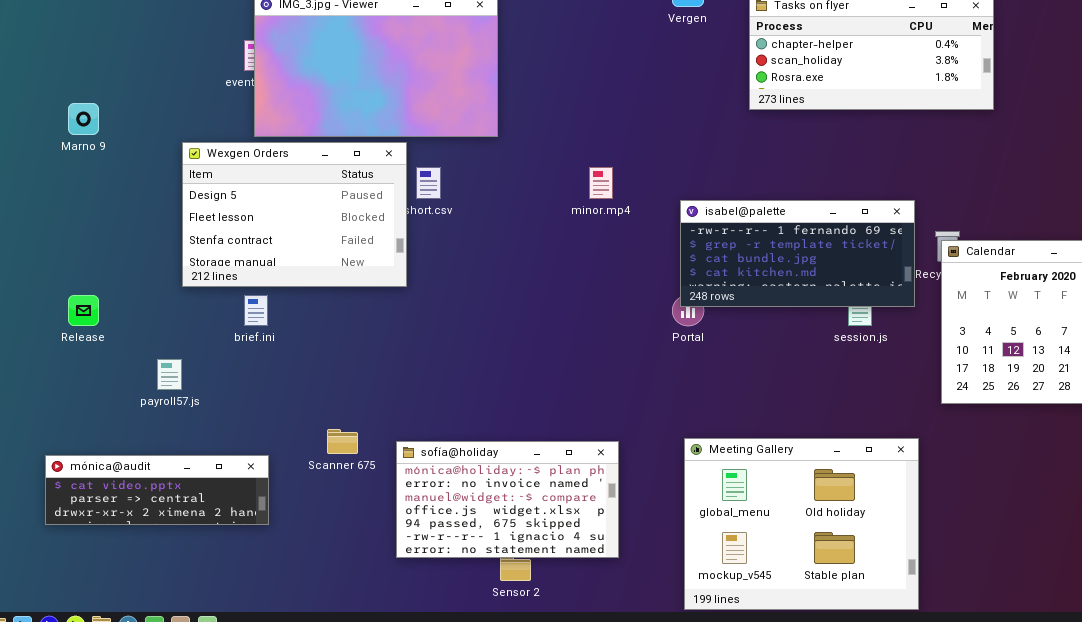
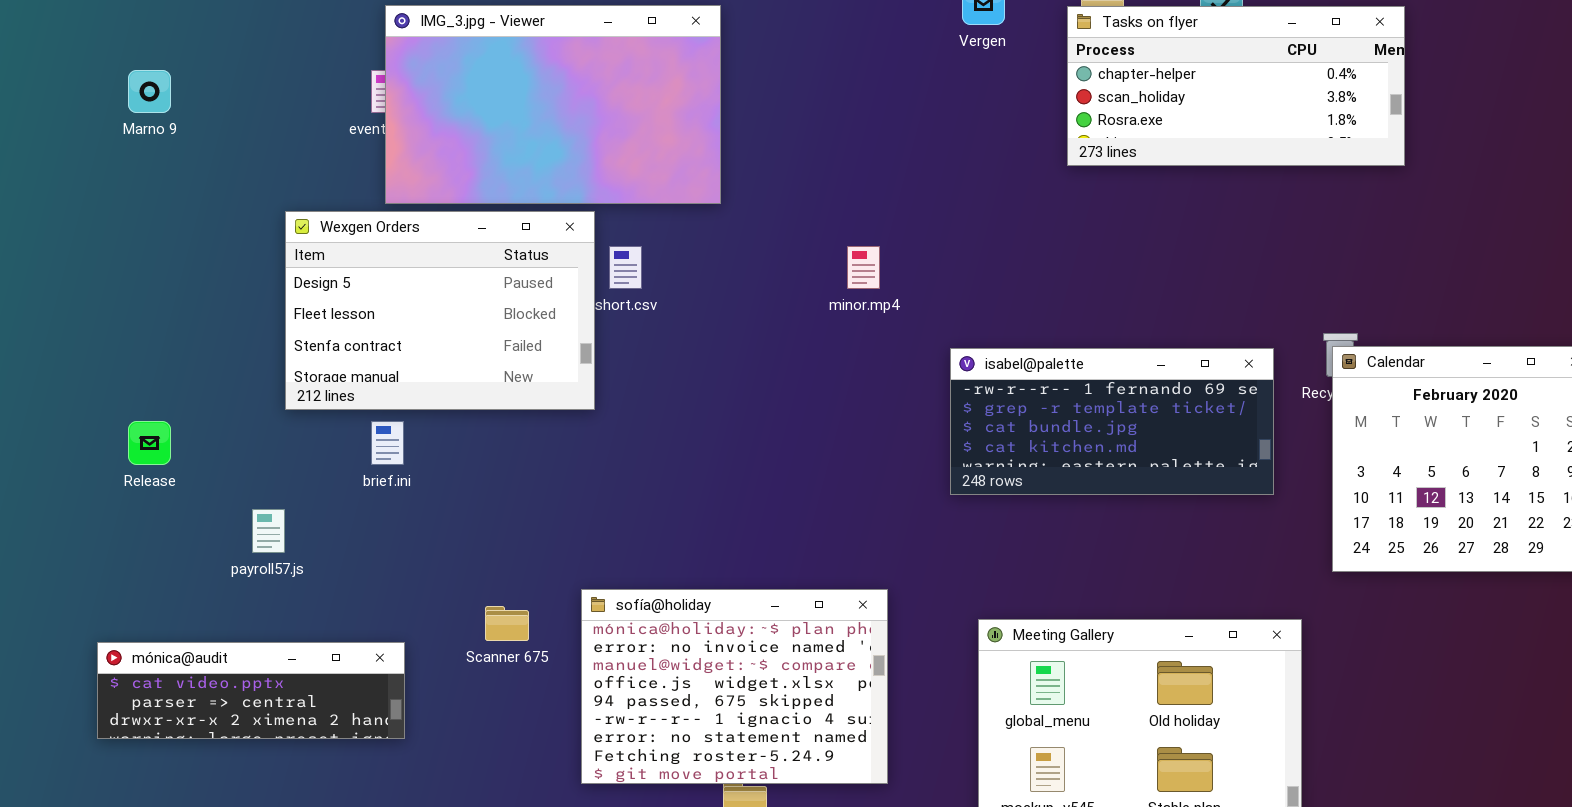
Marno 9: [68,103,99,135] -> [128,70,171,113], moved
isabel@palette: [680,200,915,307] -> [950,348,1274,495], moved
sofía@holiday: [396,441,619,558] -> [581,589,888,784], resized

